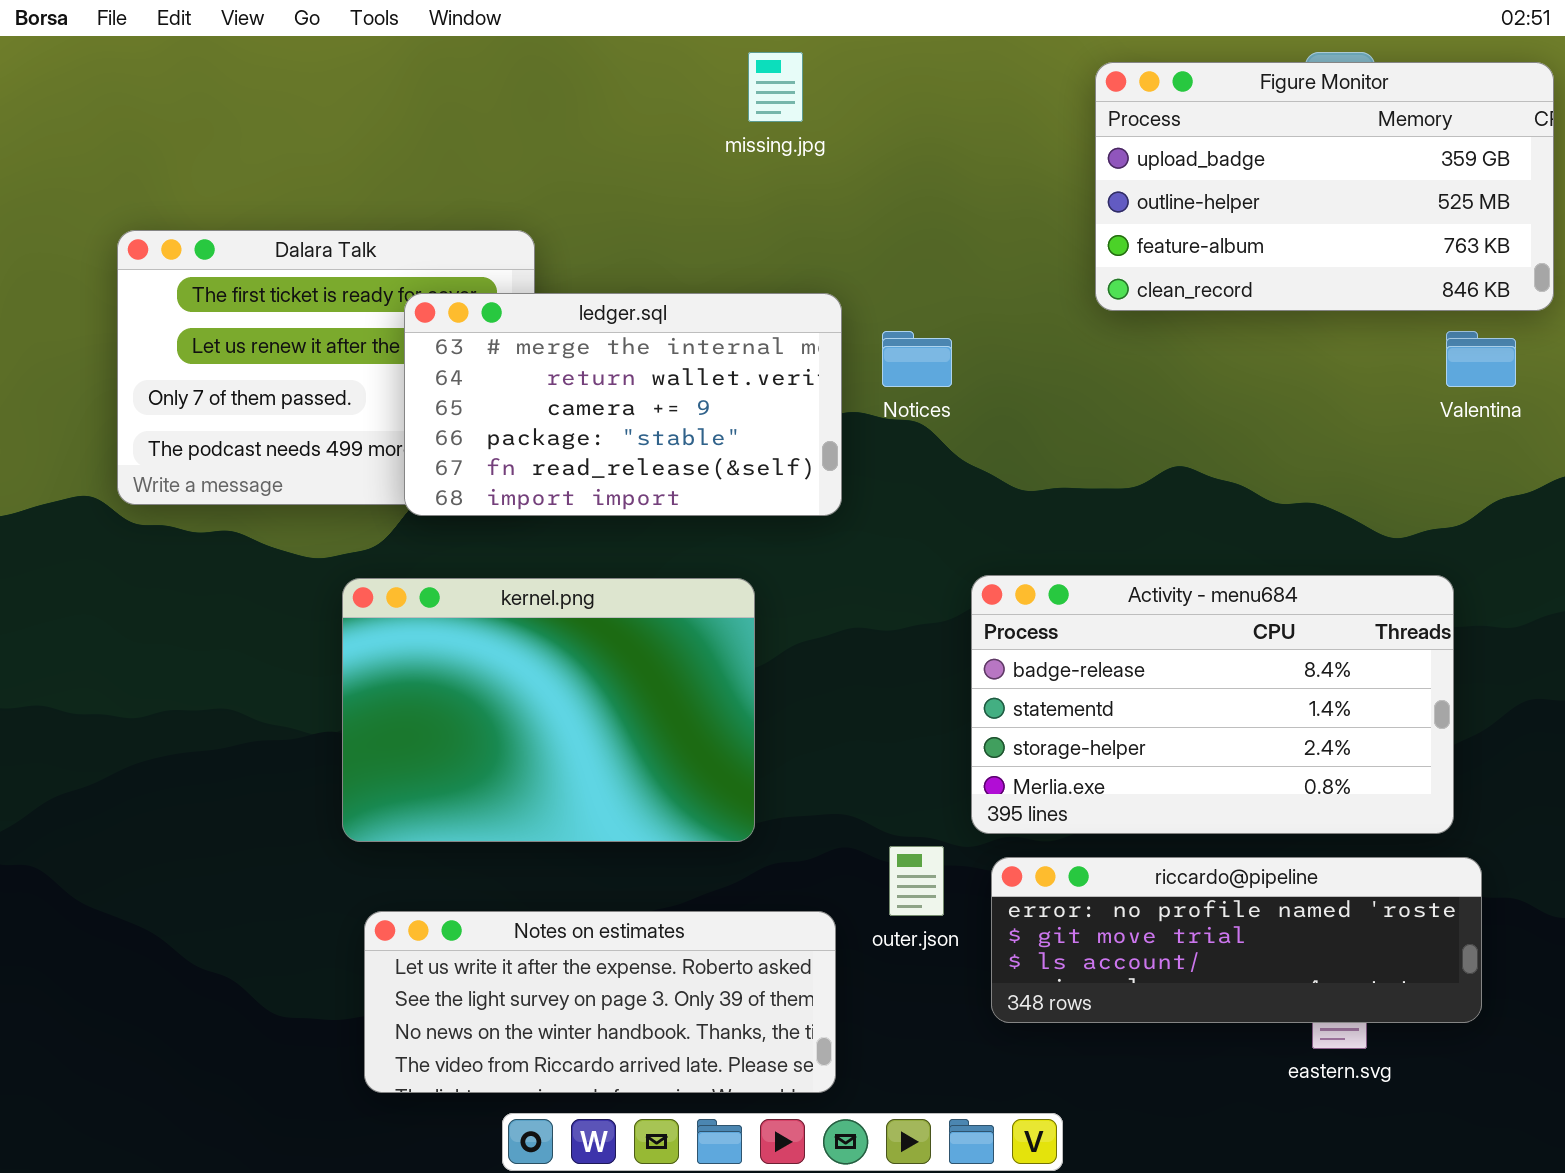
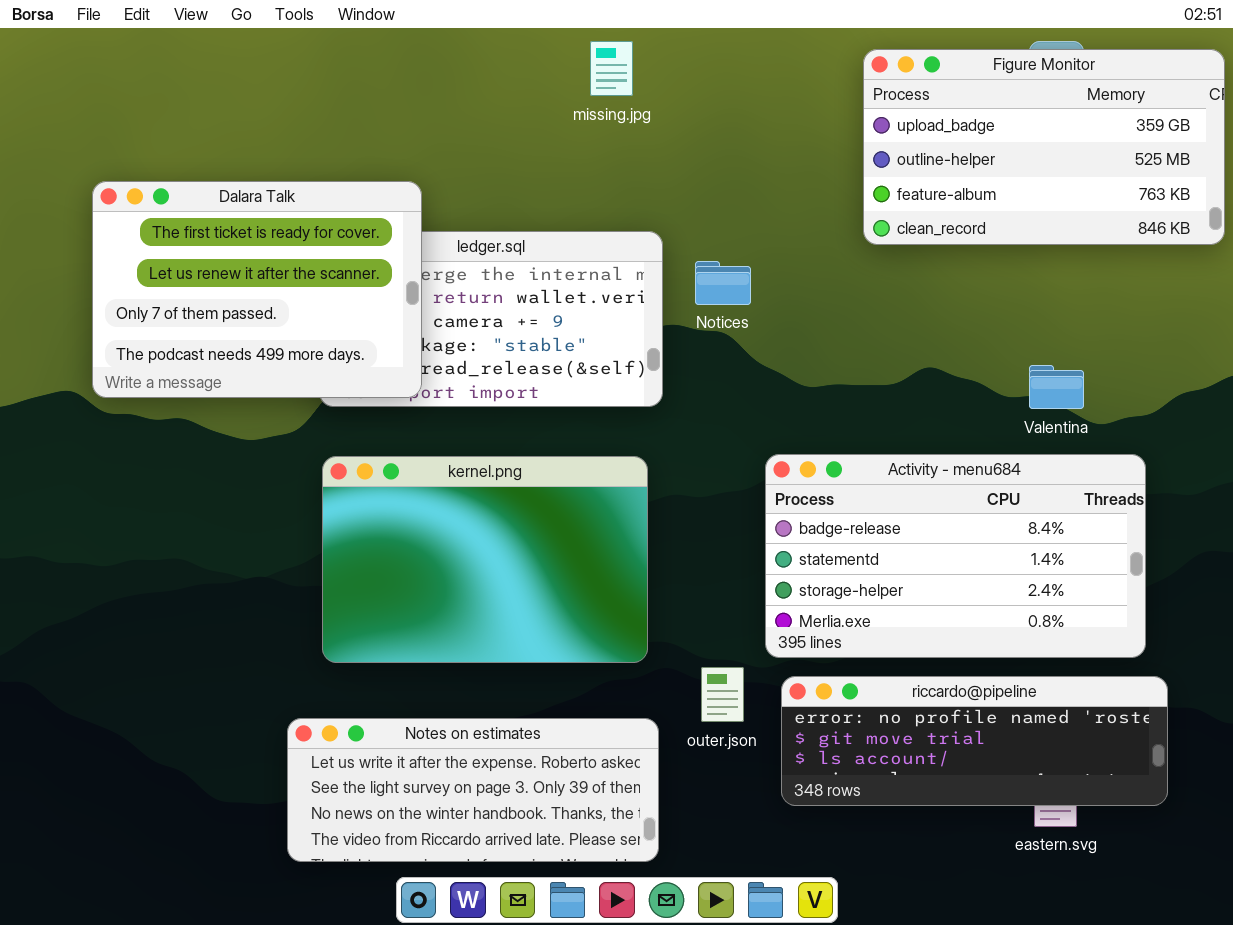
Dalara Talk: [117,230,535,505] -> [92,181,422,398], raised
Valentina: [1446,331,1516,387] -> [1029,365,1084,409], moved
kernel.png: [342,578,755,842] -> [322,456,648,663], moved

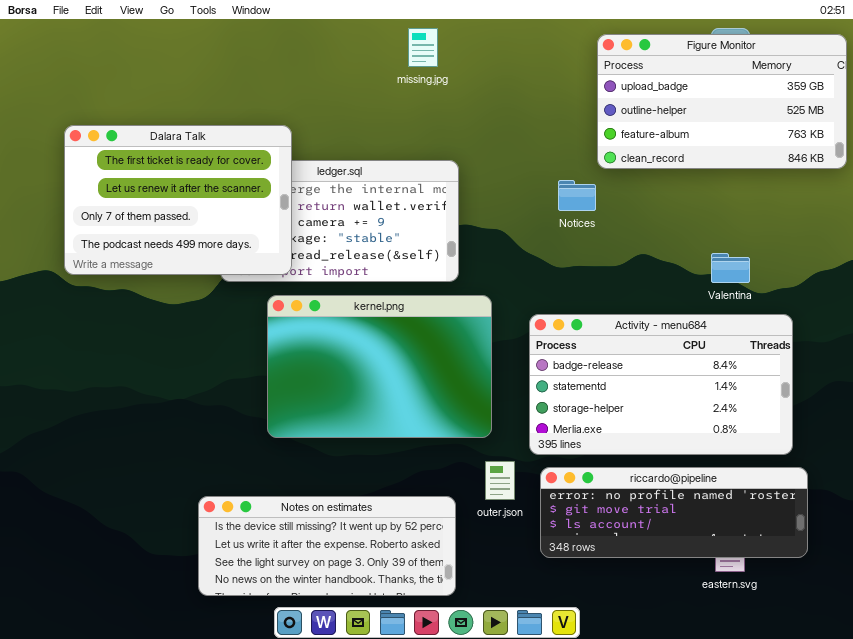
Notices: [695,261,751,305] -> [558,180,596,211], moved
kernel.png: [322,456,648,663] -> [267,295,492,438], moved
Notes on estimates: [287,718,659,862] -> [198,496,456,596], scrolled up 1 row

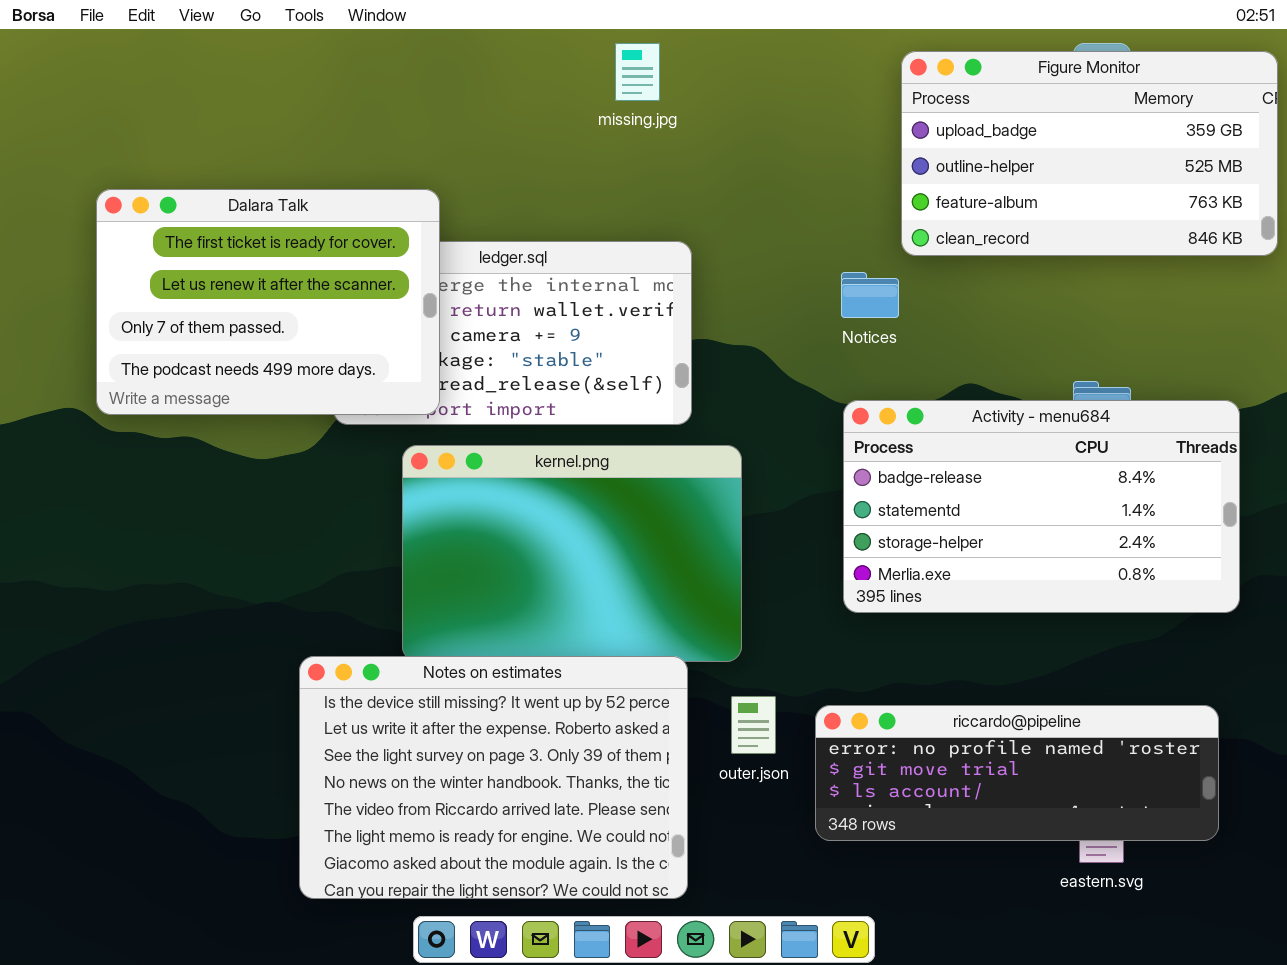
Activity - menu684: [529,314,793,455] -> [843,400,1240,613], moved
Notes on estimates: [198,496,456,596] -> [299,656,688,899], resized

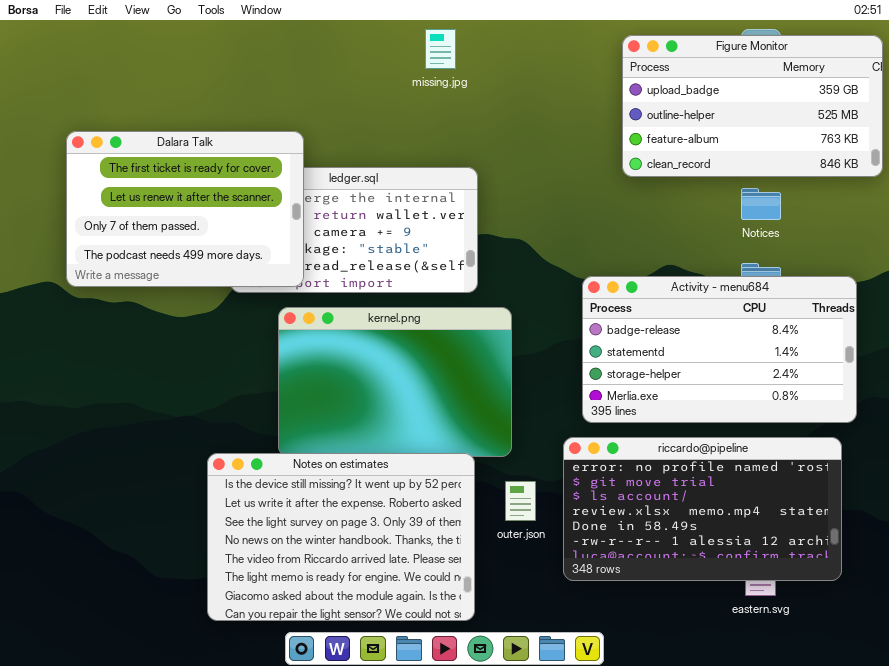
Notices: [841,272,899,318] -> [741,188,781,220], moved
riccardo@pipeline: [815,705,1219,841] -> [563,437,842,581], resized

